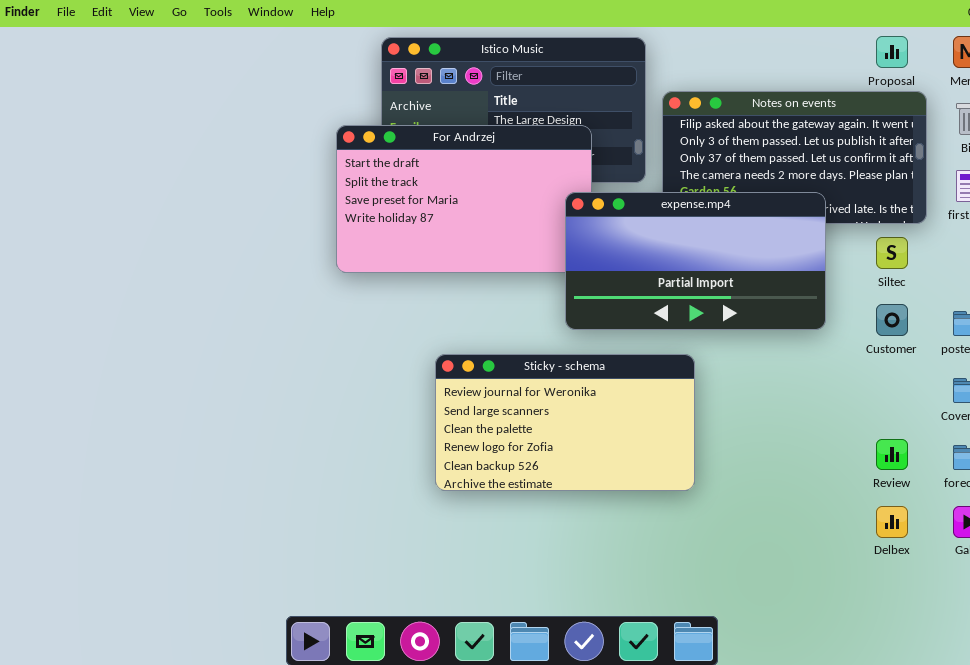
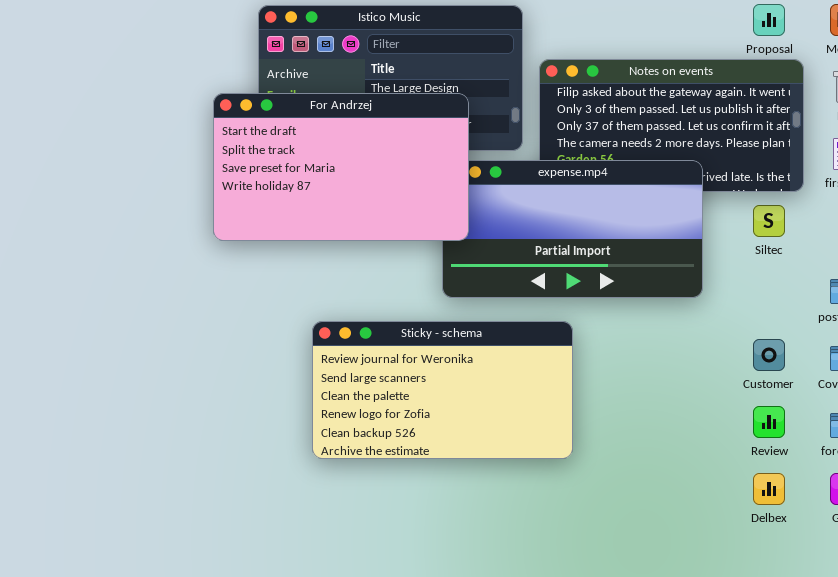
For Andrzej: [336,125,592,273] -> [213,93,469,241], raised
Customer: [876,304,908,336] -> [753,339,785,371], moved

